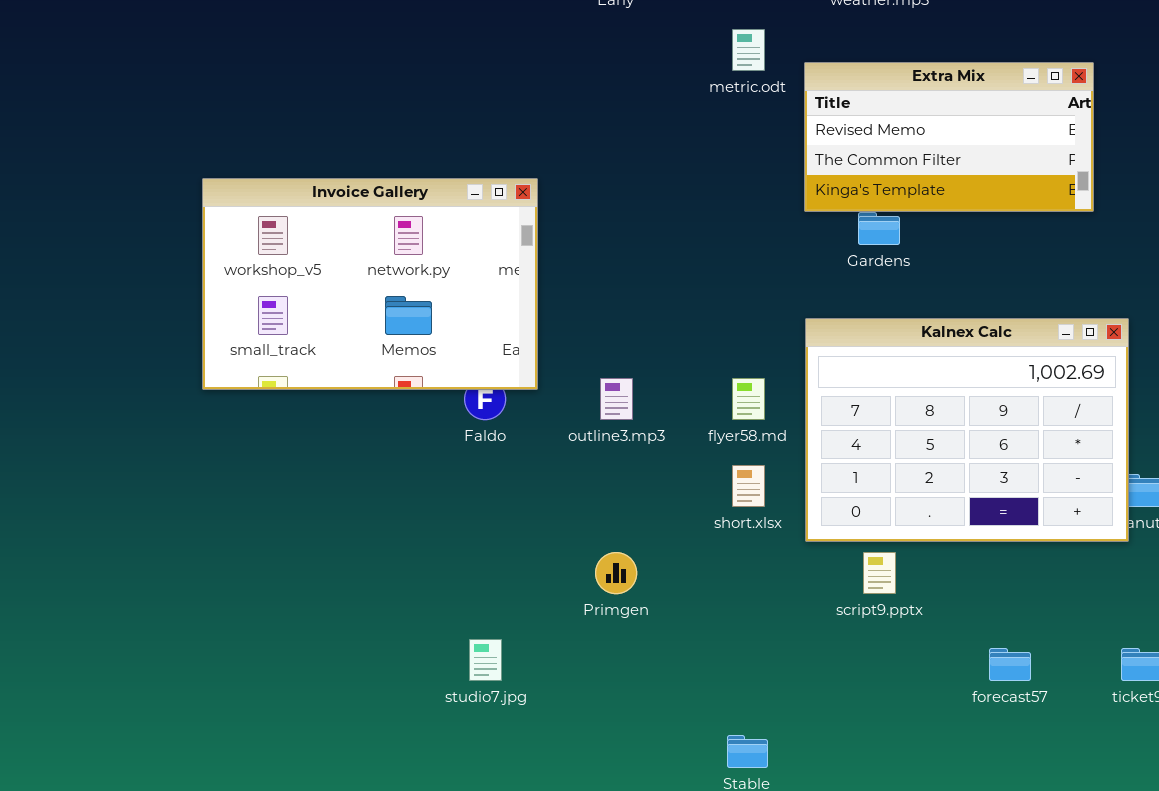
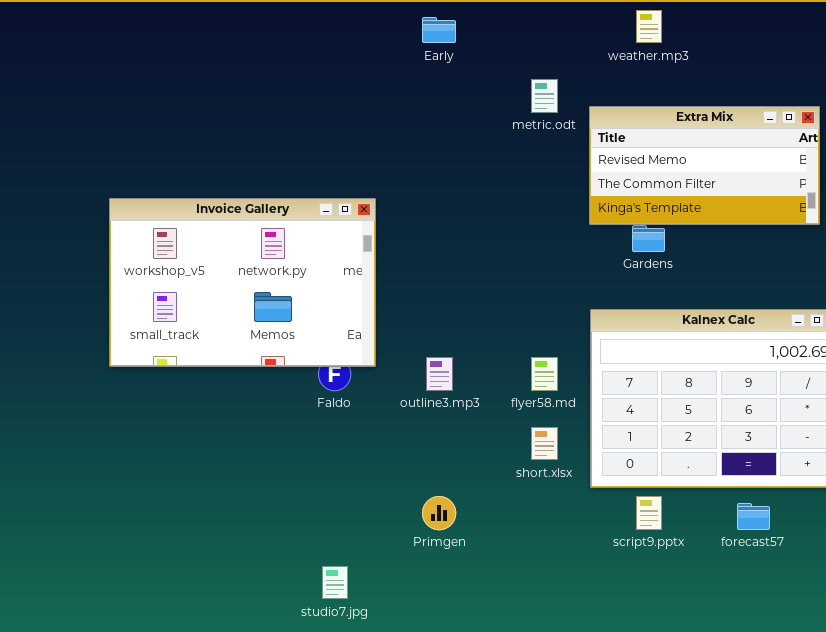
forecast57: [989,648,1031,681] -> [737,503,770,530], moved

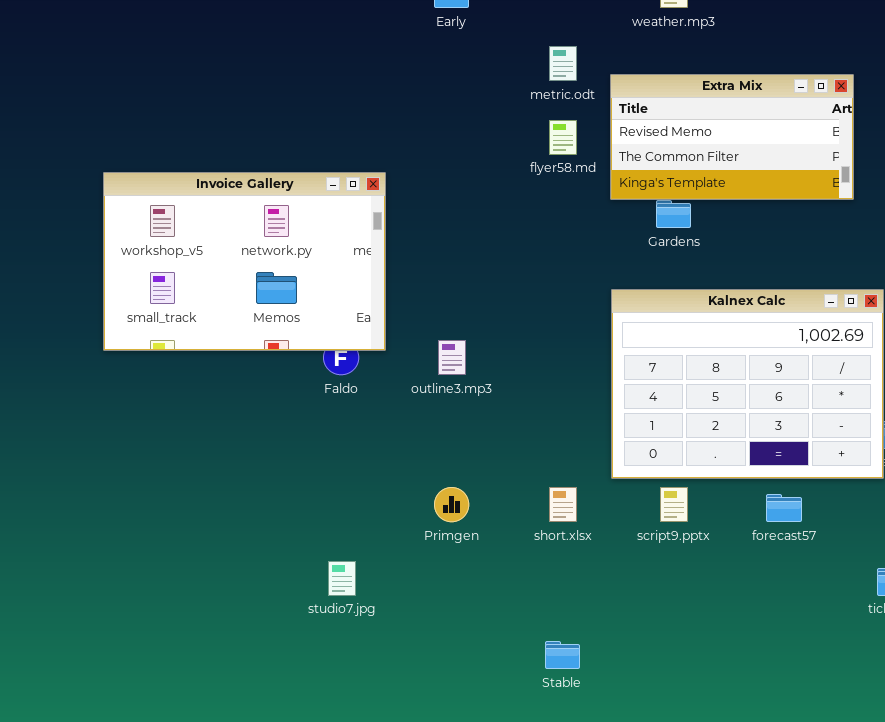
flyer58.md: [531,357,558,391] -> [549,120,577,155], moved
short.xlsx: [531,427,558,460] -> [549,487,577,522], moved

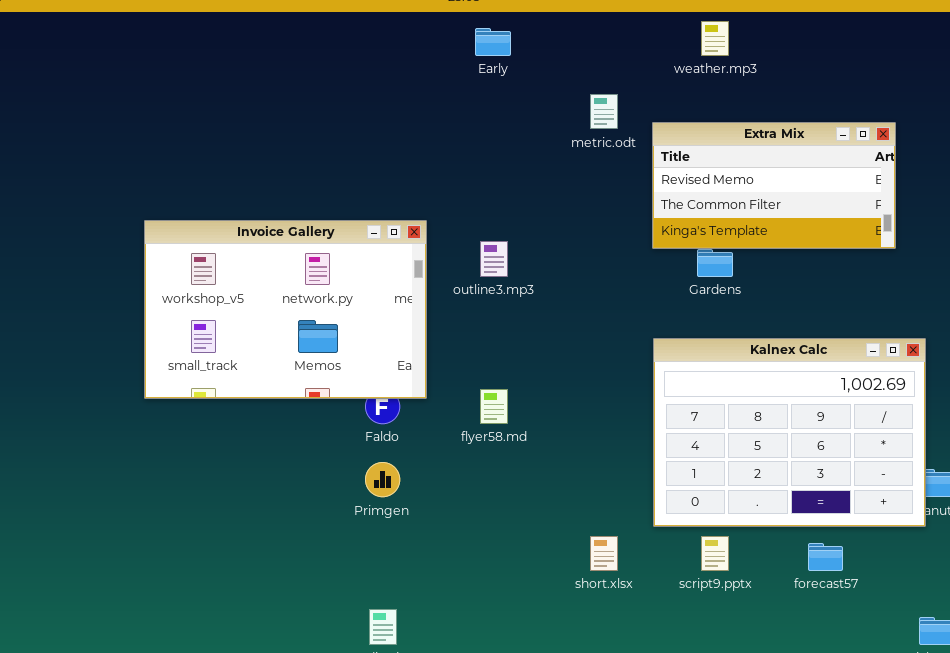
flyer58.md: [549,120,577,155] -> [480,389,508,424], moved
outline3.mp3: [438,340,466,375] -> [480,241,508,277], moved
Primgen: [434,487,469,522] -> [365,462,400,497], moved

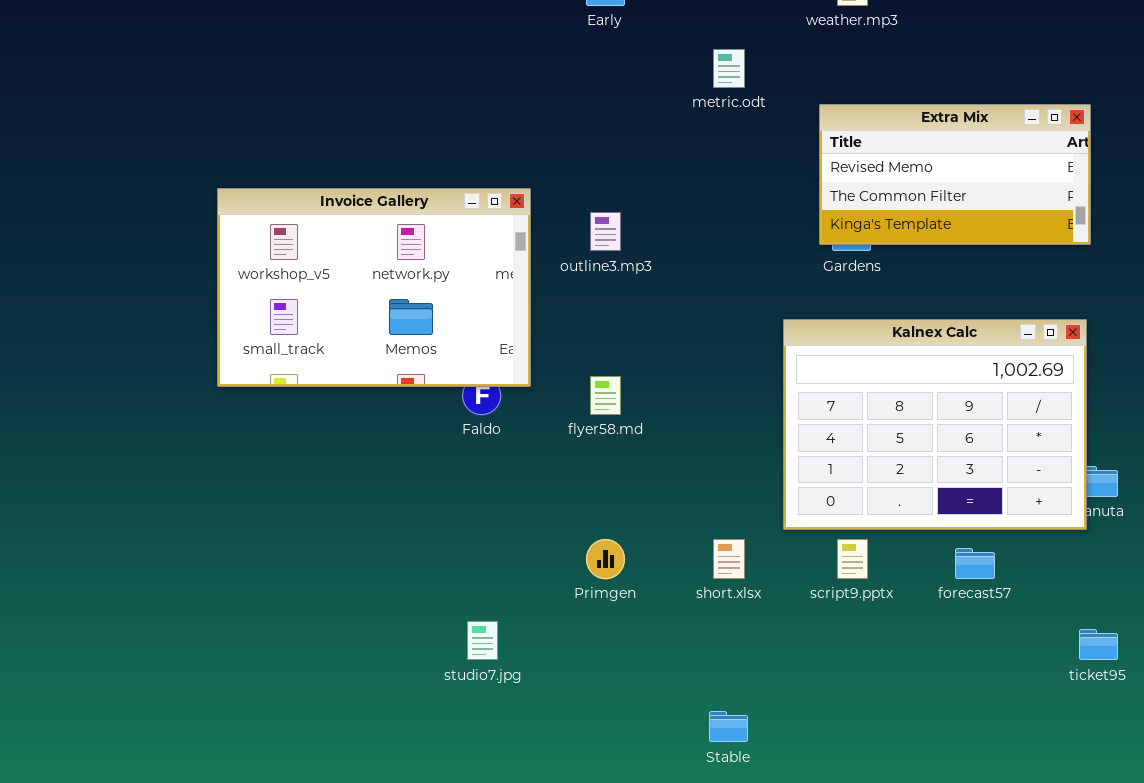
Extra Mix: [652,122,896,249] -> [819,104,1091,245], moved
Primgen: [365,462,400,497] -> [586,539,625,579], moved

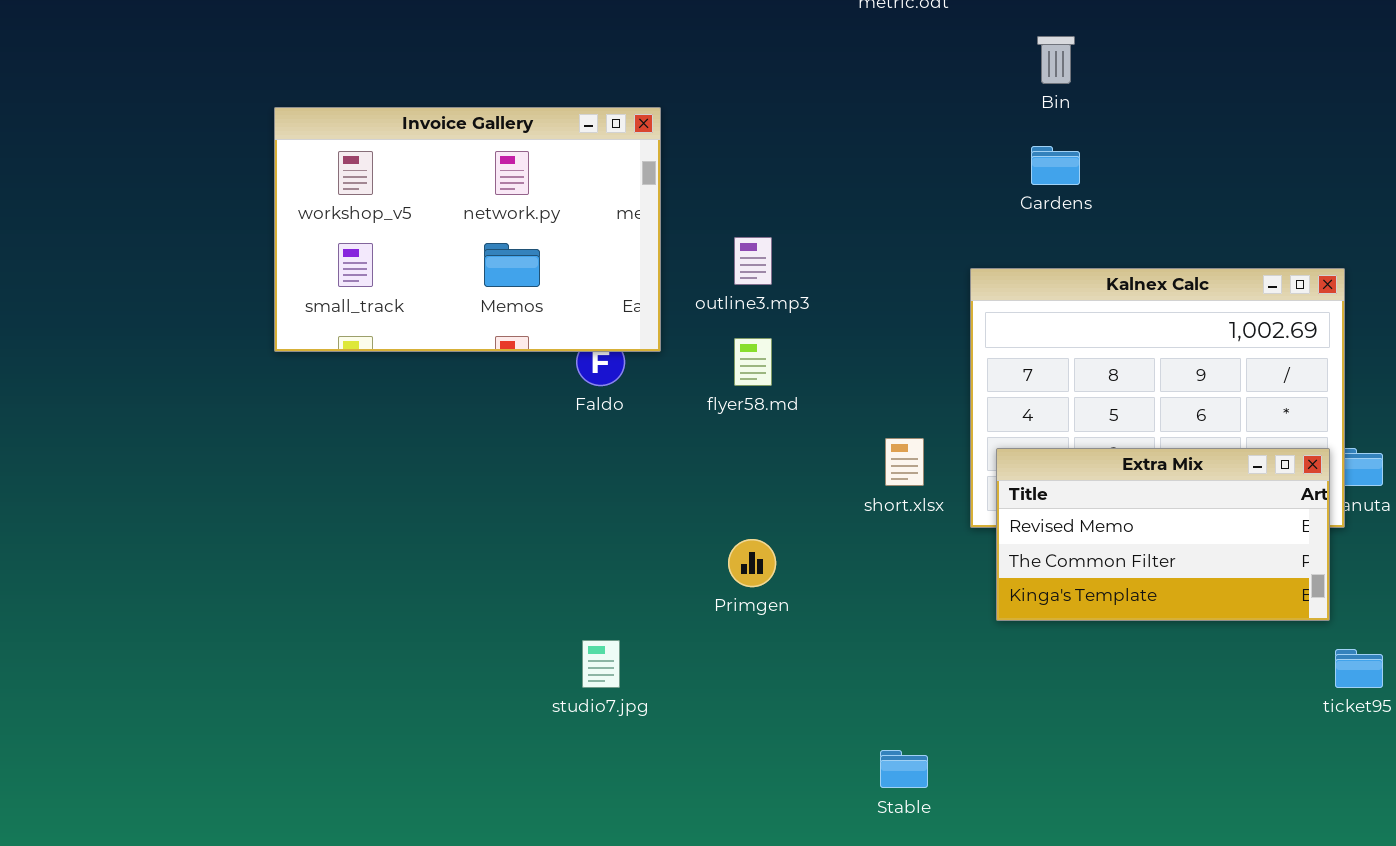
Extra Mix: [819,104,1091,245] -> [996,448,1330,621], moved
outline3.mp3: [590,212,621,251] -> [734,237,772,285], moved
short.xlsx: [713,539,745,579] -> [885,438,924,486], moved

